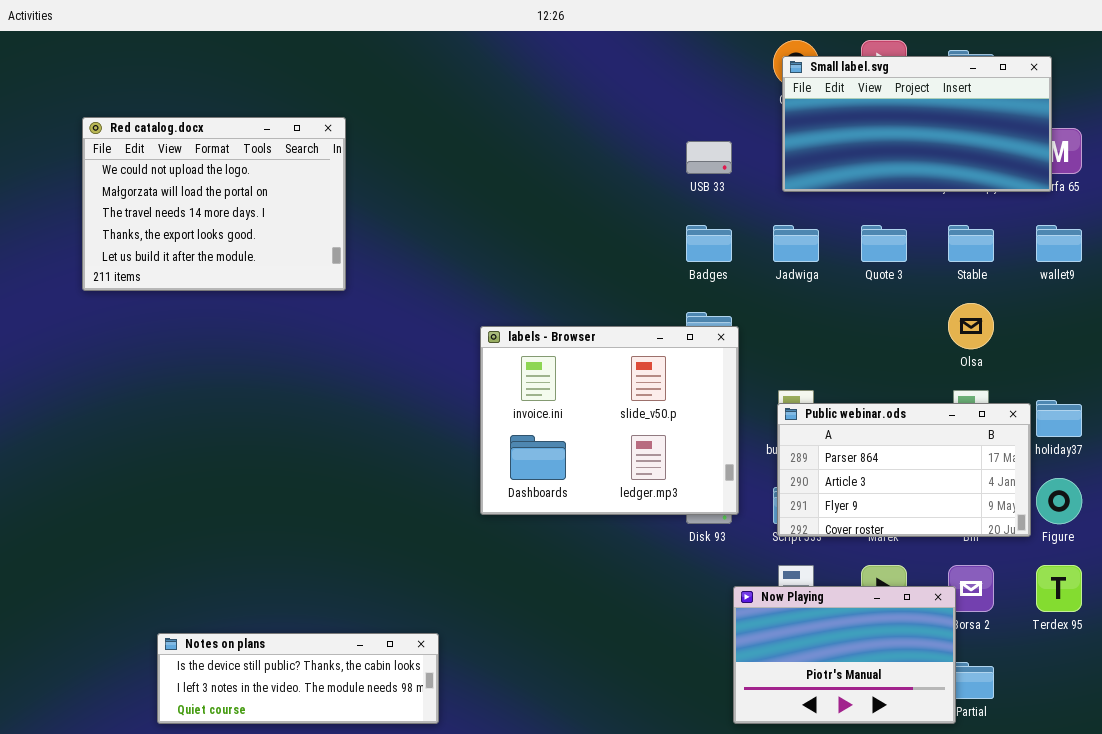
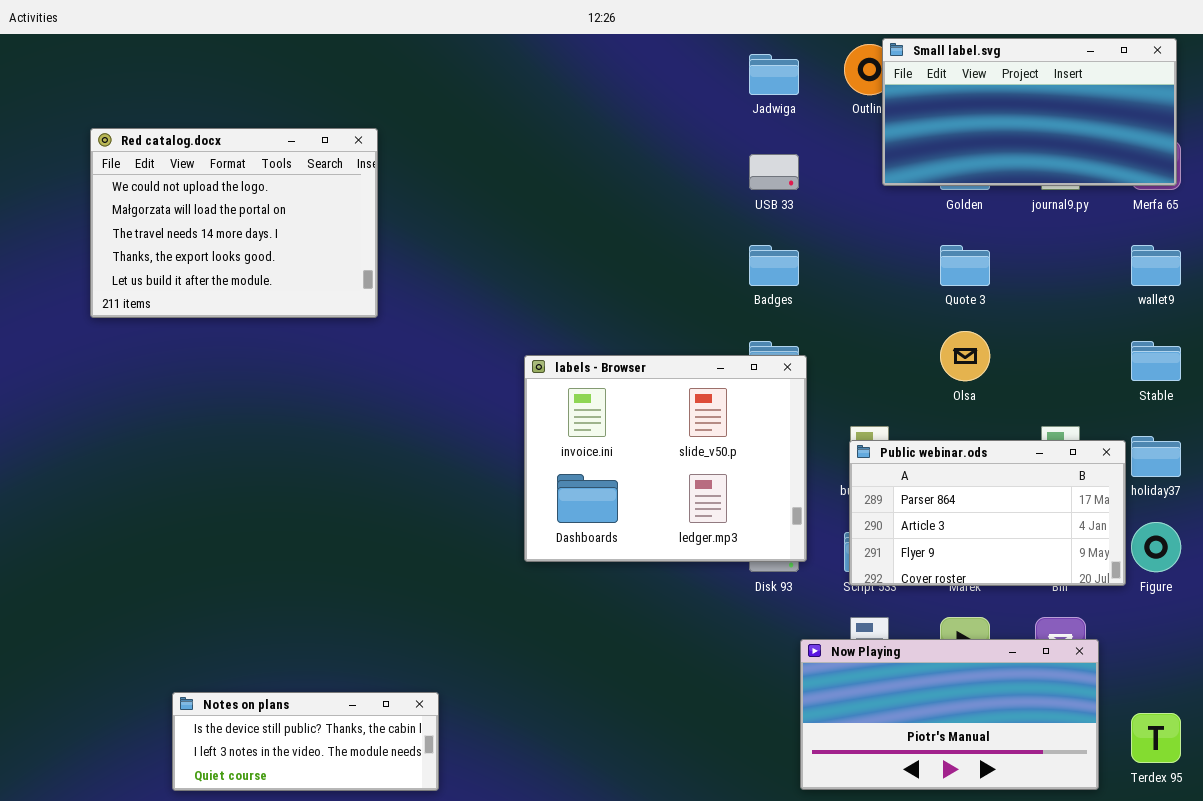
Small label.svg: [782,56,1052,192] -> [882,38,1177,186], moved
Jadwiga: [773,225,819,262] -> [749,54,799,95], moved
Stable: [948,225,994,262] -> [1131,341,1181,381], moved
Olsa: [948,303,994,349] -> [940,331,990,381], moved
Terdex 95: [1036,565,1082,612] -> [1131,713,1181,763], moved
Now Playing: [733,586,956,724] -> [800,639,1099,790], resized
Notes on plans: [157,633,439,724] -> [172,692,439,791], resized

